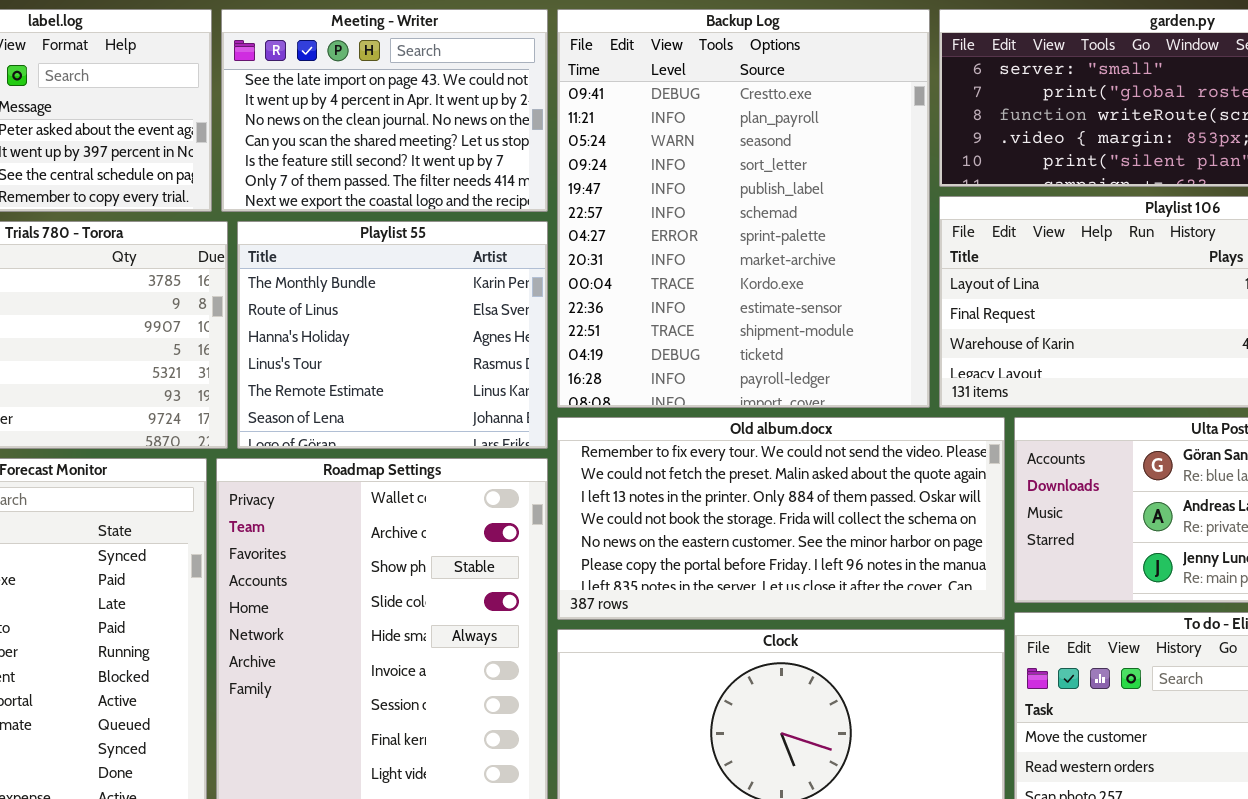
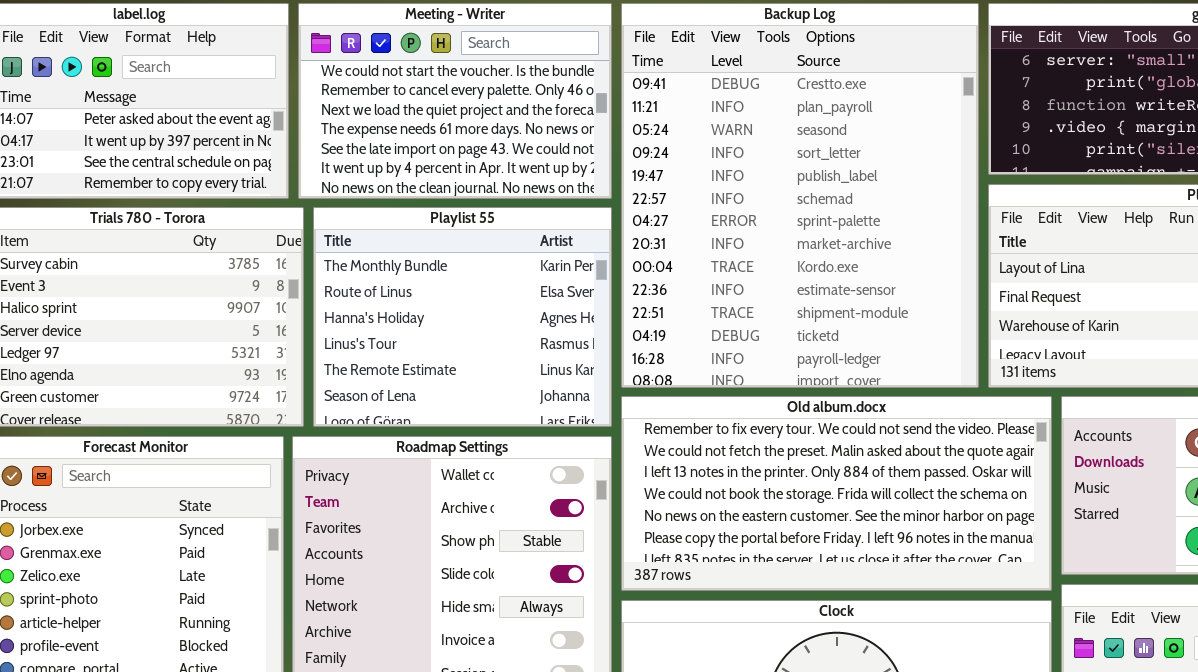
Meeting - Writer: [221,9,548,212] -> [298,3,612,199], scrolled up 4 rows

